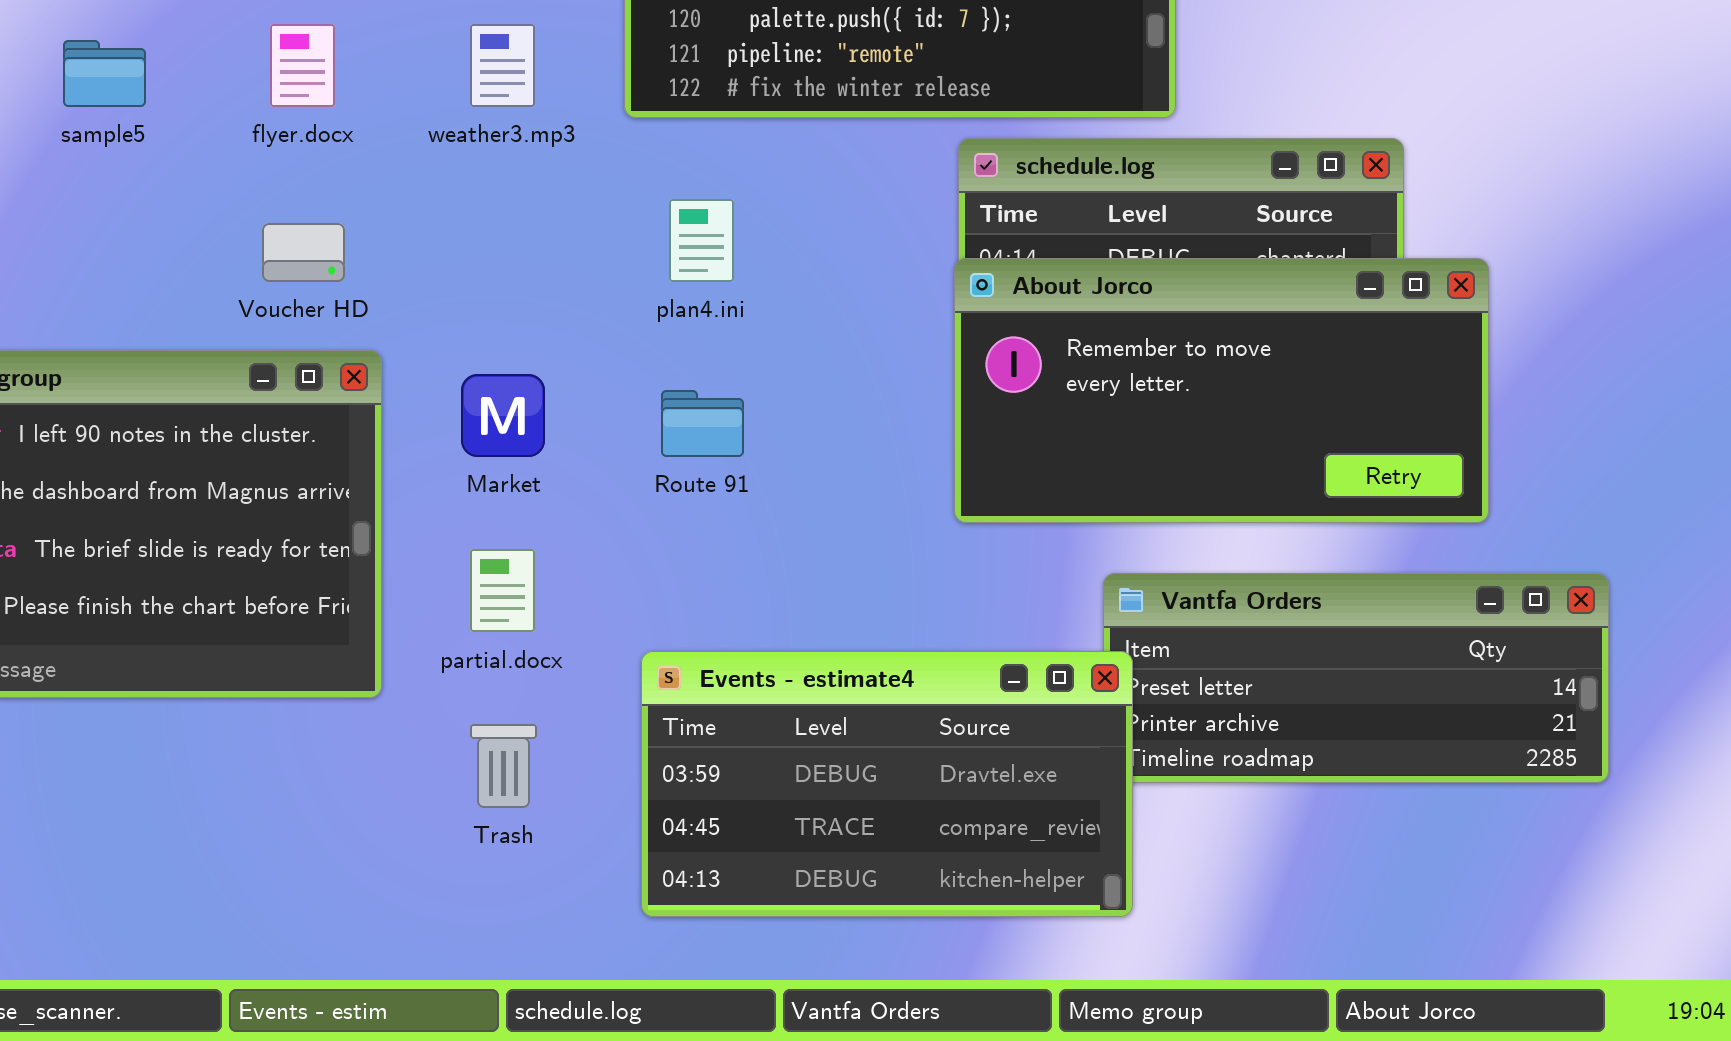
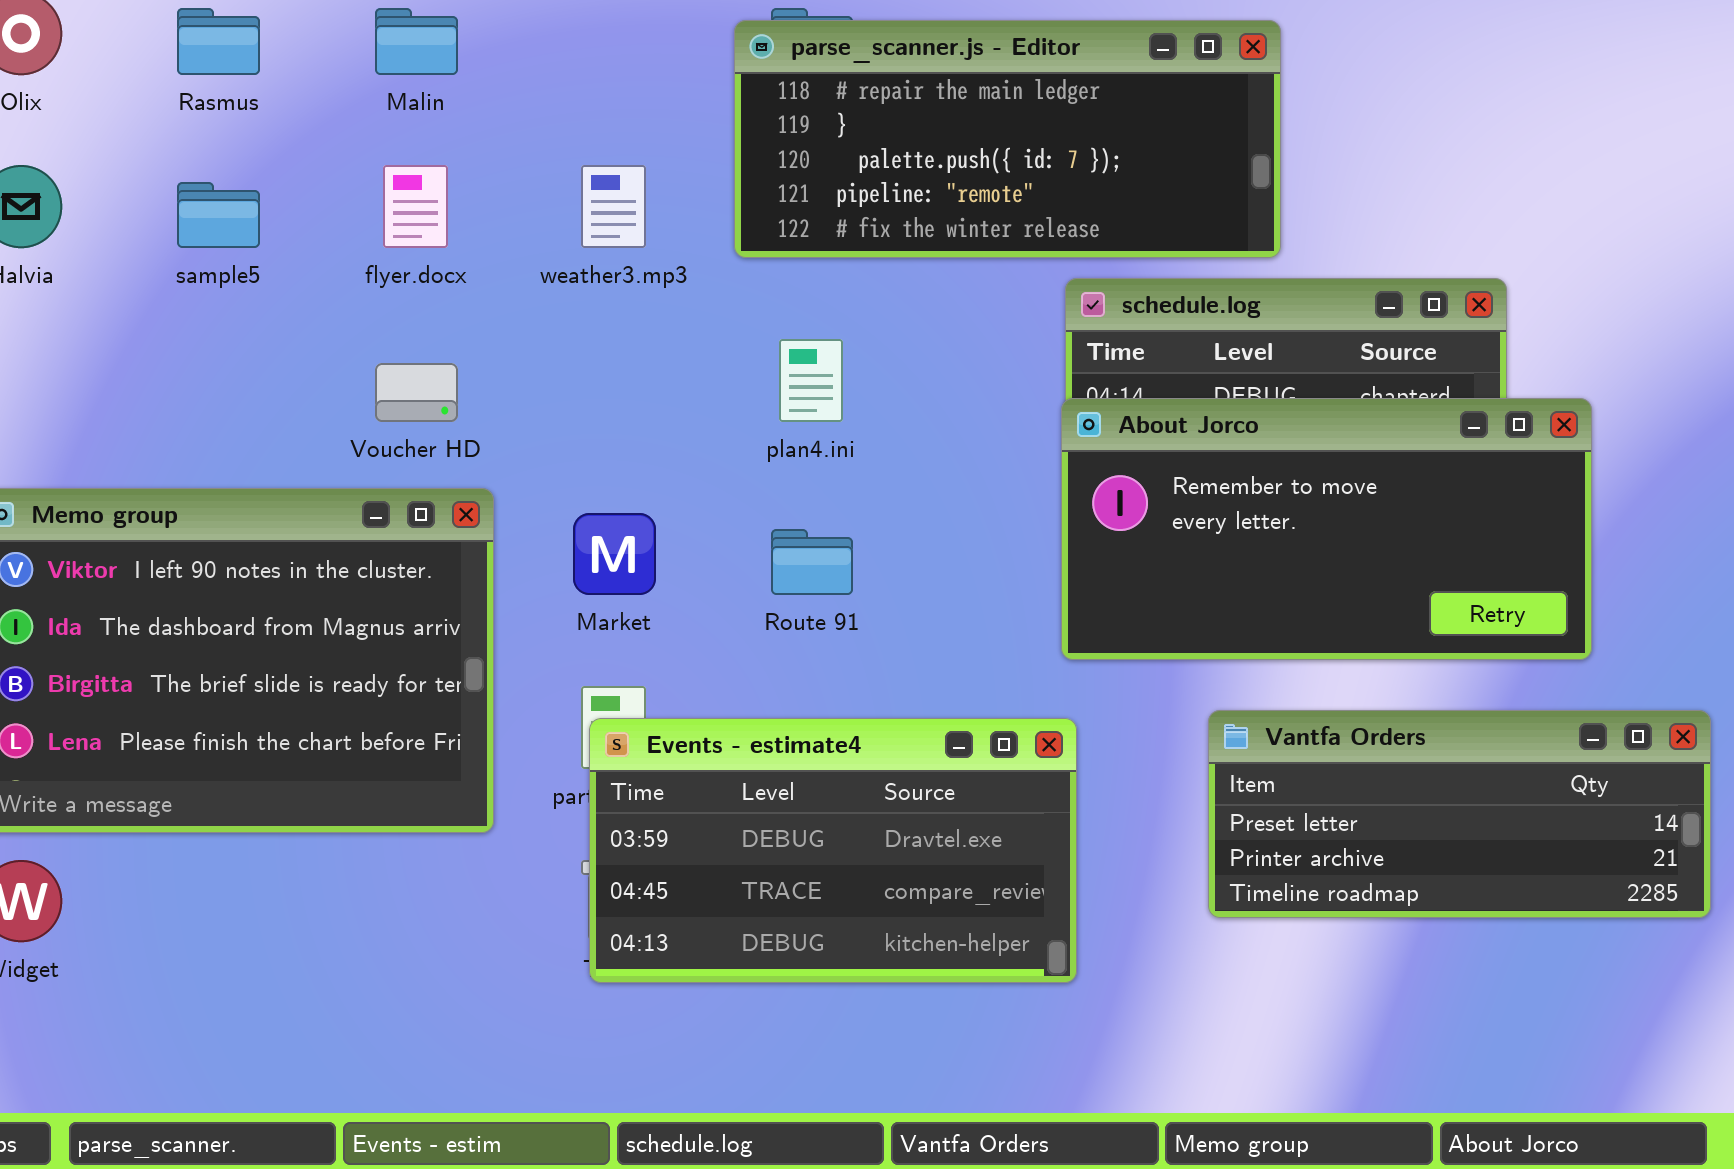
Events - estimate4: [641,651,1133,917] -> [589,718,1077,983], moved

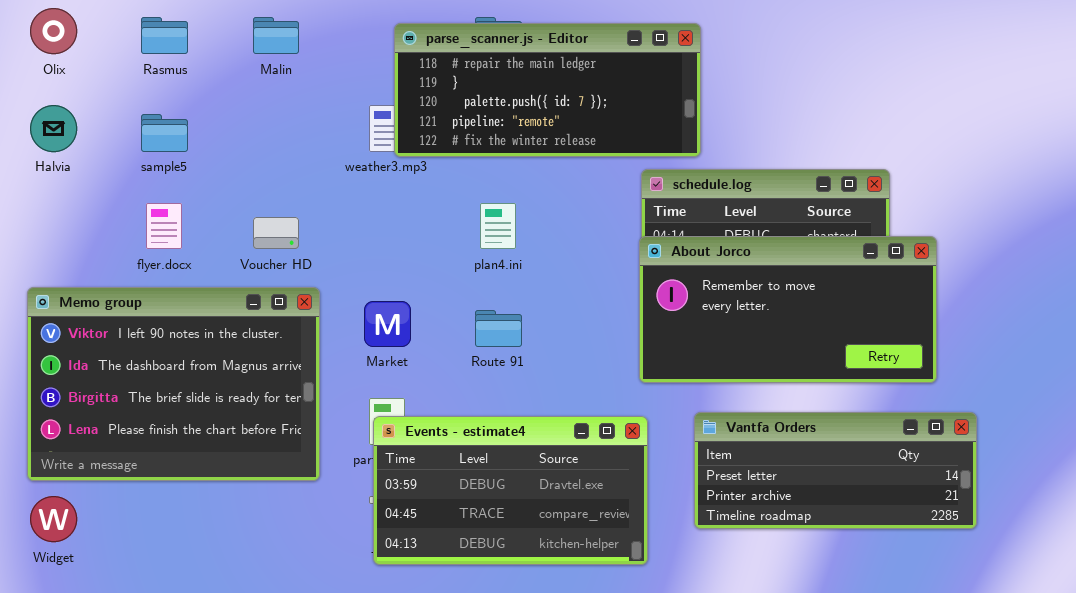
parse_scanner.js - Editor: [734,20,1281,258] -> [394,23,701,157], moved
flyer.docx: [383,165,448,248] -> [146,203,182,249], moved
Vantfa Orders: [1208,710,1711,918] -> [694,412,977,529], moved

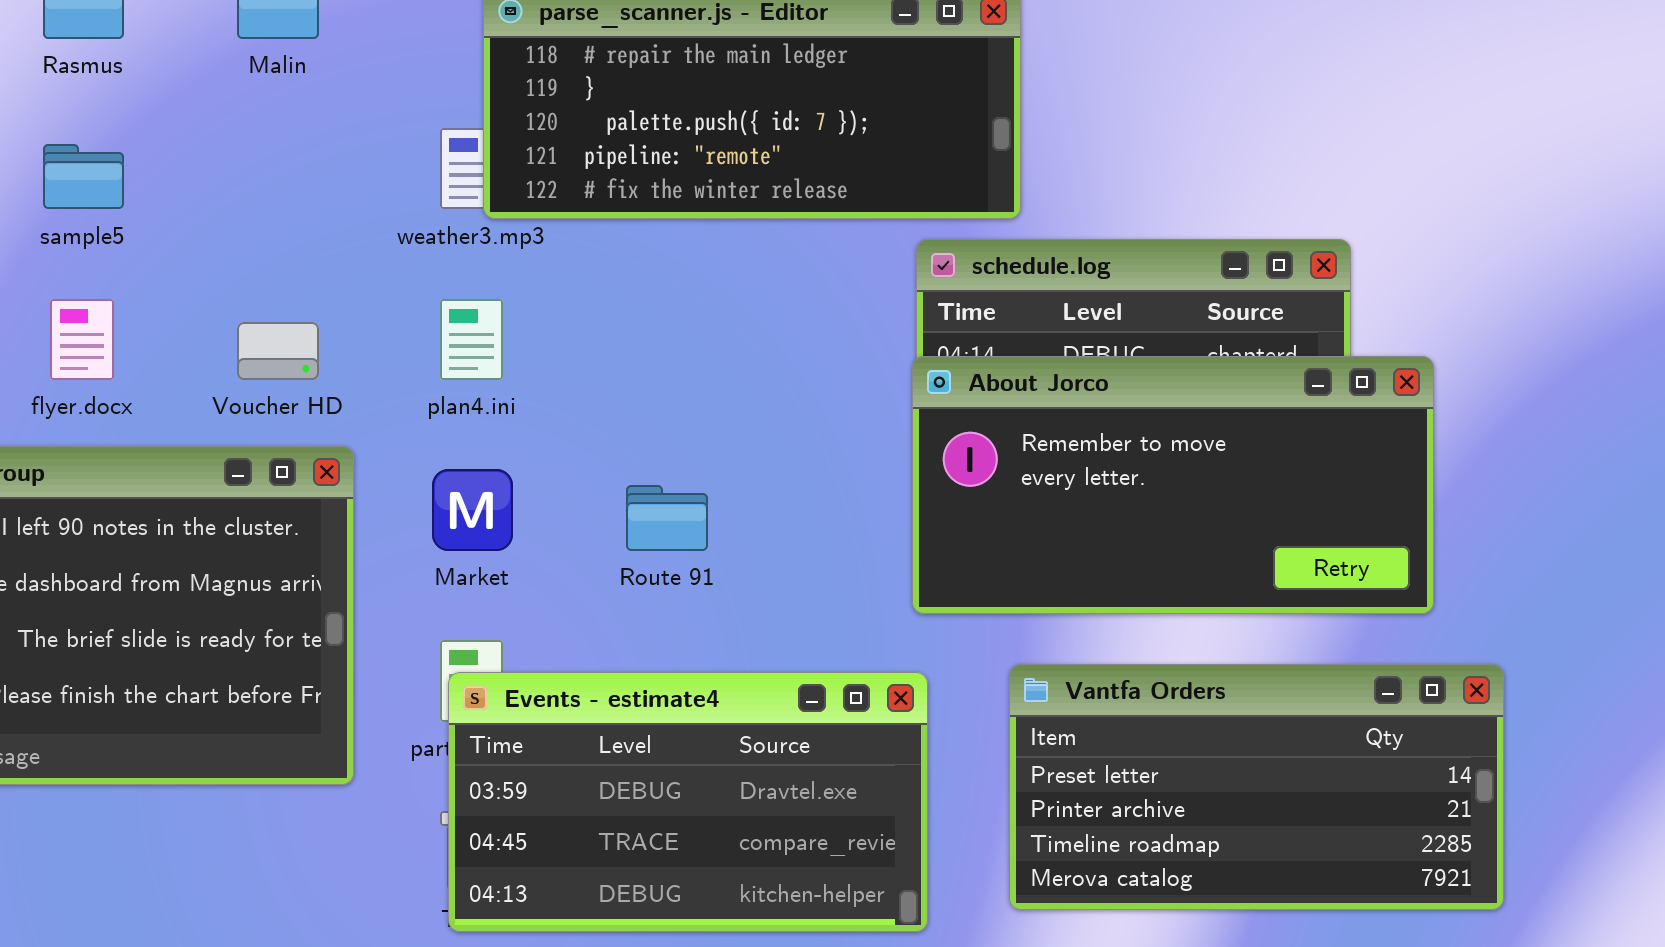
plan4.ini: [480,203,516,249] -> [440,299,503,380], moved
Vantfa Orders: [694,412,977,529] -> [1009,664,1504,910], resized

